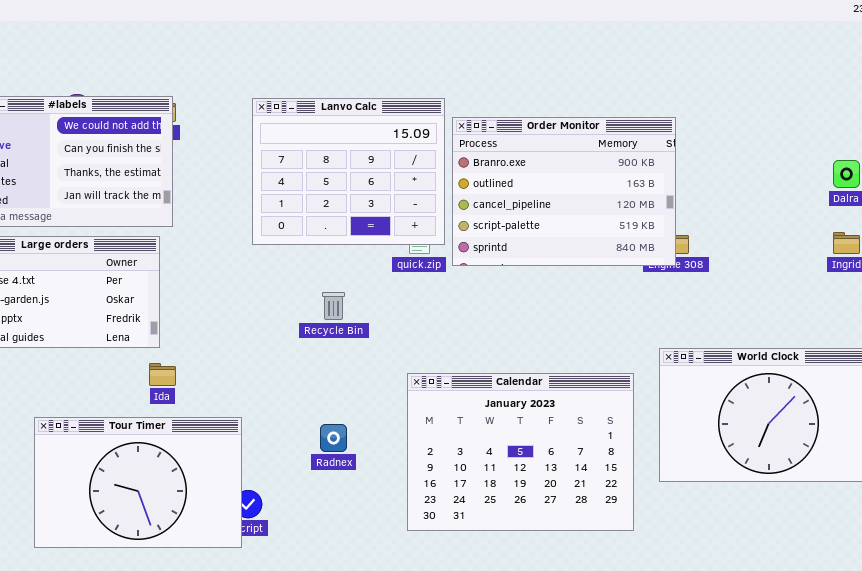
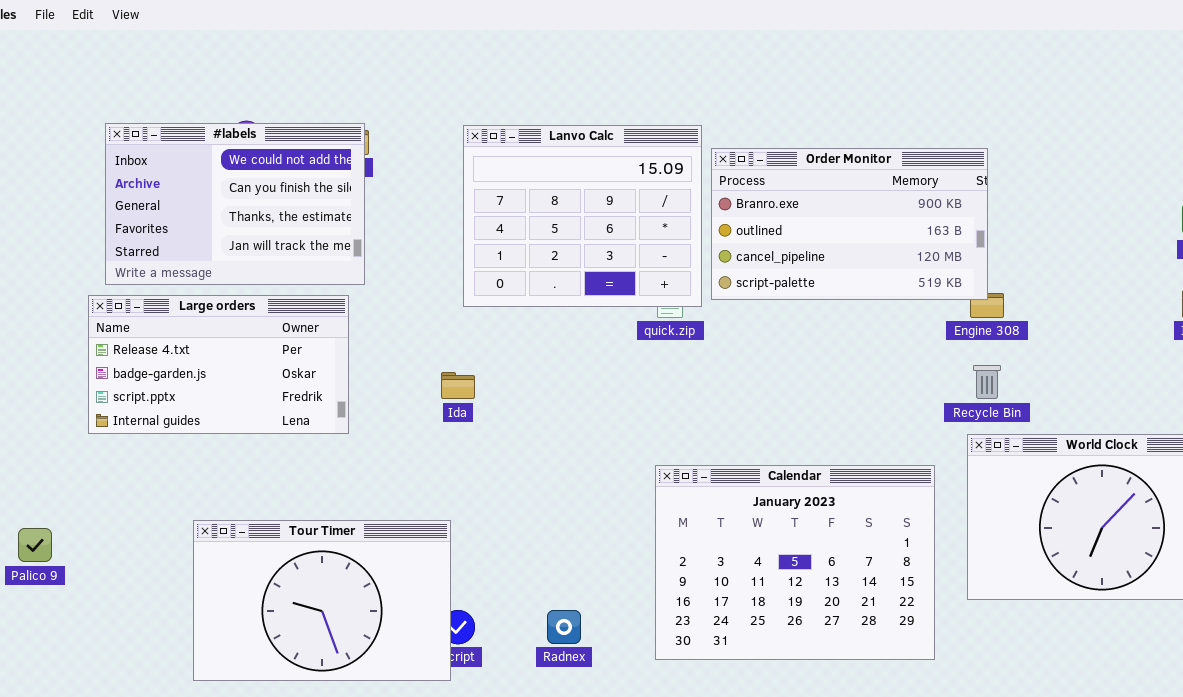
Order Monitor: [452,117,676,266] -> [711,148,988,300], resized
Recycle Bin: [322,292,345,320] -> [973,365,1001,399], moved
Ida: [149,363,176,386] -> [441,372,475,399], moved
Radnex: [320,424,347,452] -> [547,610,581,644], moved

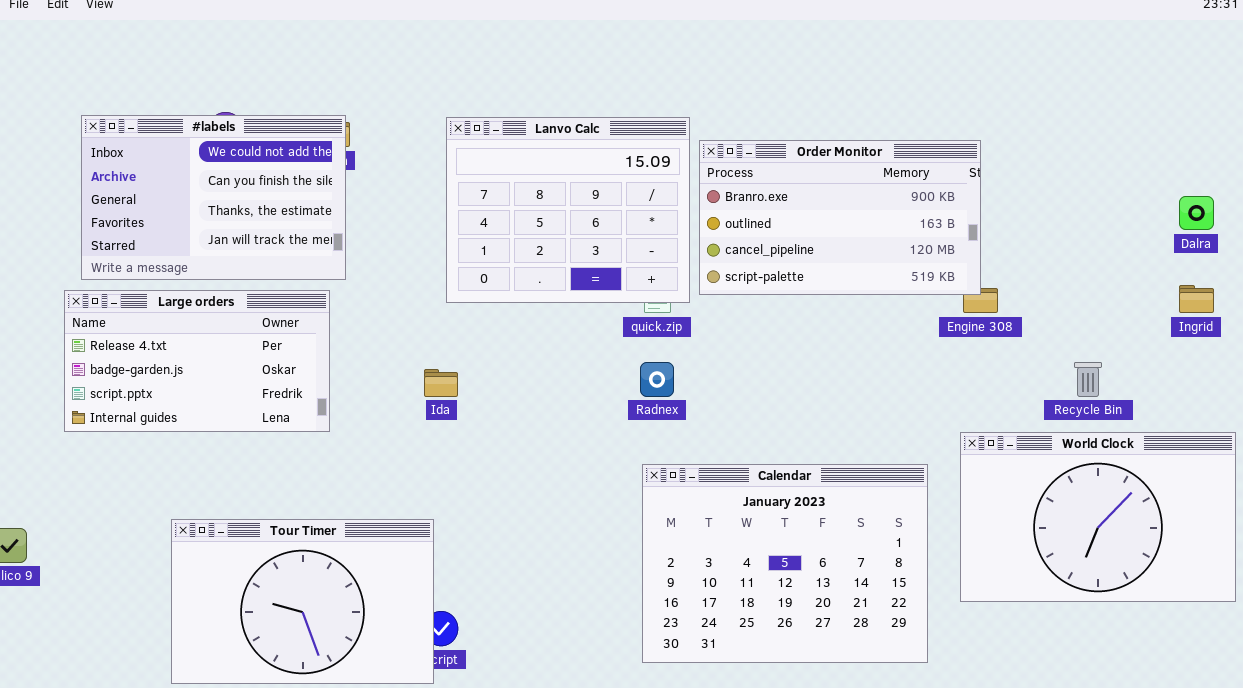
Recycle Bin: [973,365,1001,399] -> [1074,362,1102,397], moved
Radnex: [547,610,581,644] -> [640,362,674,397], moved

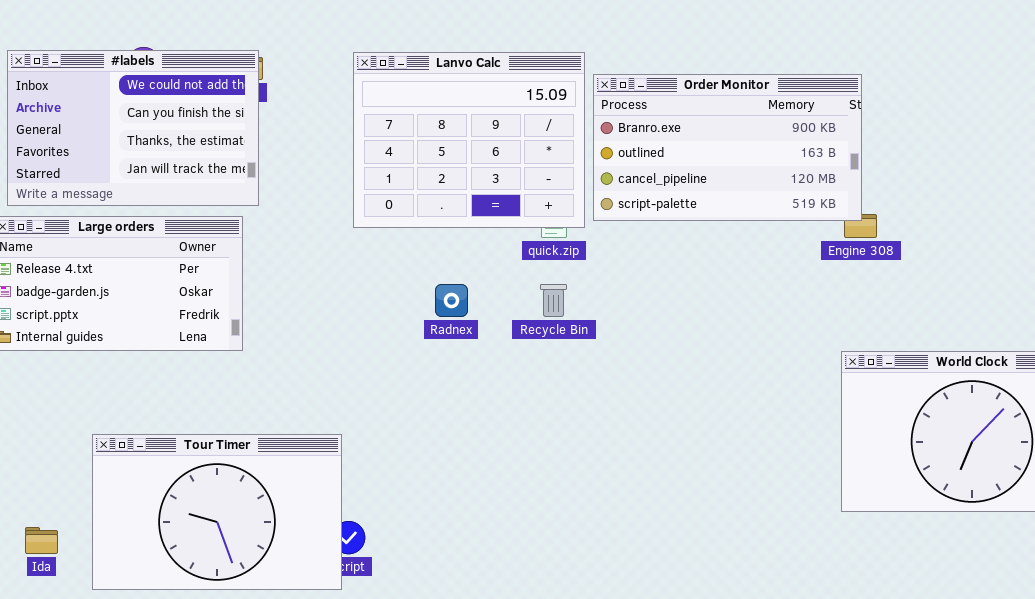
Radnex: [640,362,674,397] -> [435,284,468,317], moved
Recycle Bin: [1074,362,1102,397] -> [540,284,567,317], moved
Ida: [424,369,458,397] -> [25,527,58,554], moved
Calendar: [642,464,928,663] -> none, closed

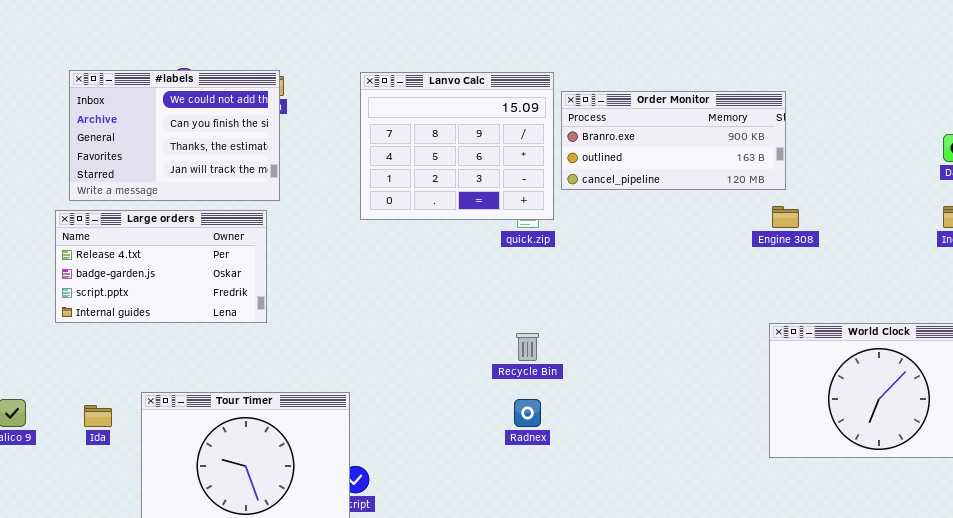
Order Monitor: [593,74,862,221] -> [561,91,786,190], resized
Radnex: [435,284,468,317] -> [514,399,541,427], moved
Recycle Bin: [540,284,567,317] -> [516,333,539,361], moved
Ida: [25,527,58,554] -> [84,405,112,427], moved

